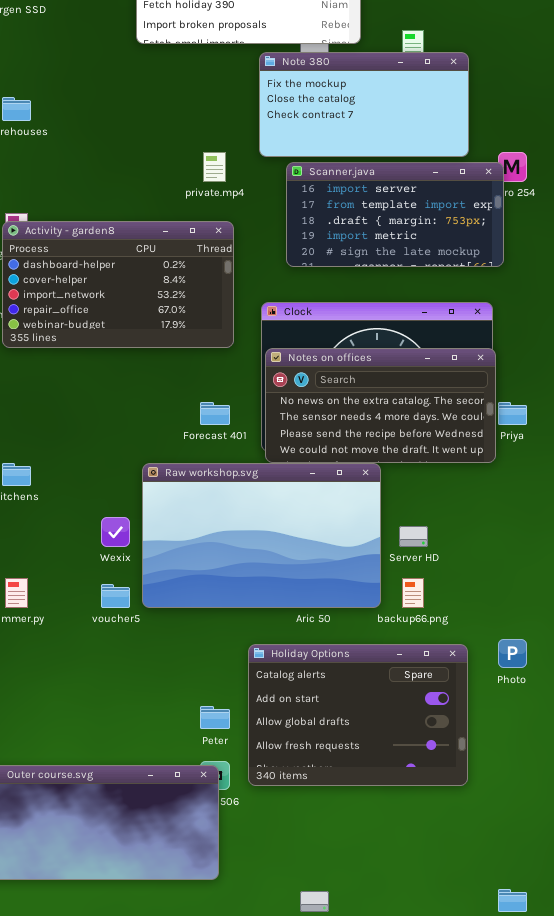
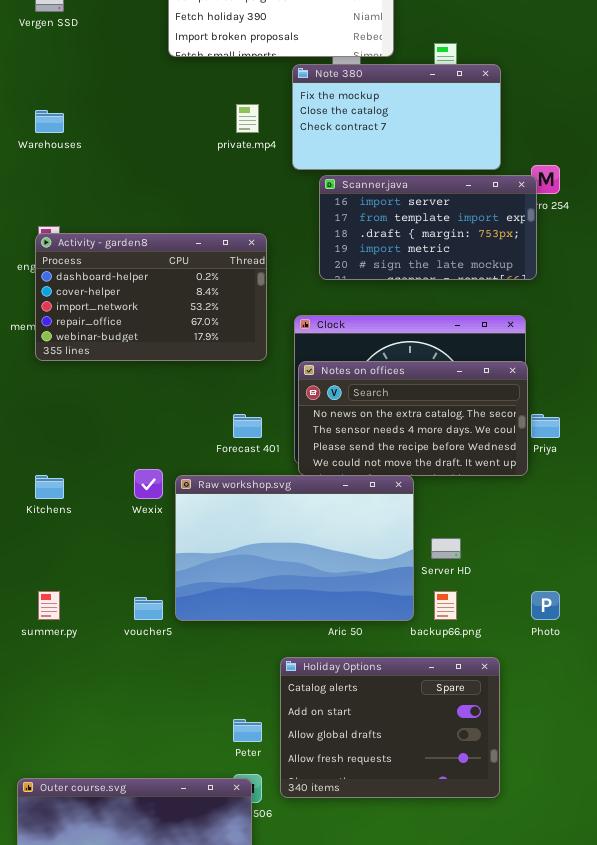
private.mp4: [203,152,226,182] -> [236,104,259,133], moved
Wexix: [101,517,130,547] -> [134,469,163,499], moved
Photo: [498,639,527,668] -> [531,591,560,620], moved

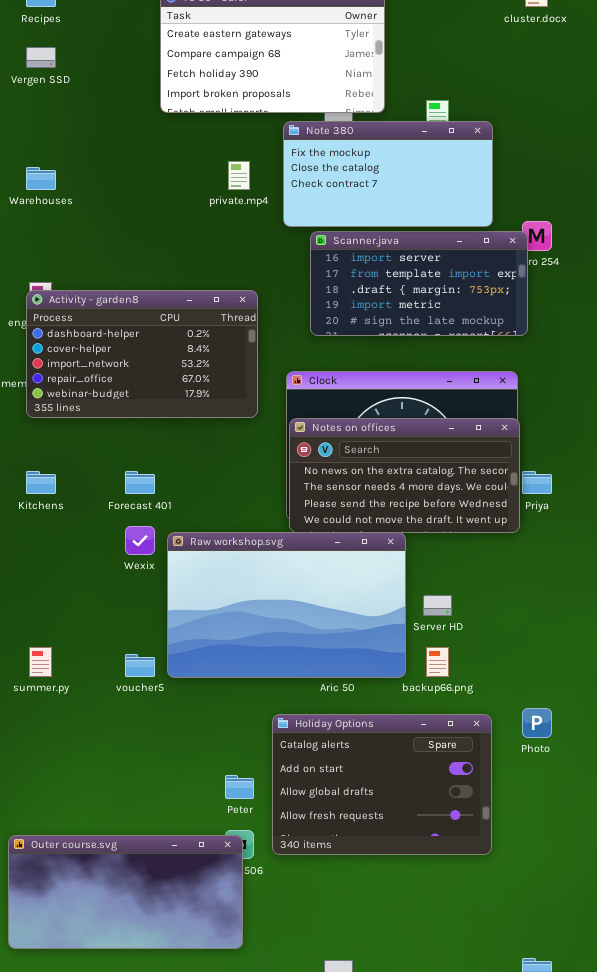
Forecast 401: [233,414,262,438] -> [125,471,155,494], moved
Kitchens: [35,475,64,499] -> [26,471,56,494], moved
Photo: [531,591,560,620] -> [522,708,552,738], moved

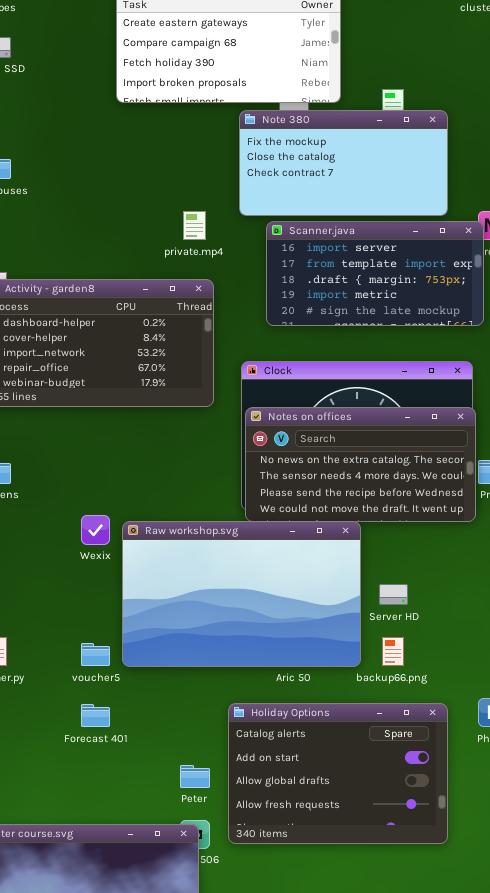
private.mp4: [228,161,250,190] -> [183,211,206,240], moved
Forecast 401: [125,471,155,494] -> [81,704,110,727], moved

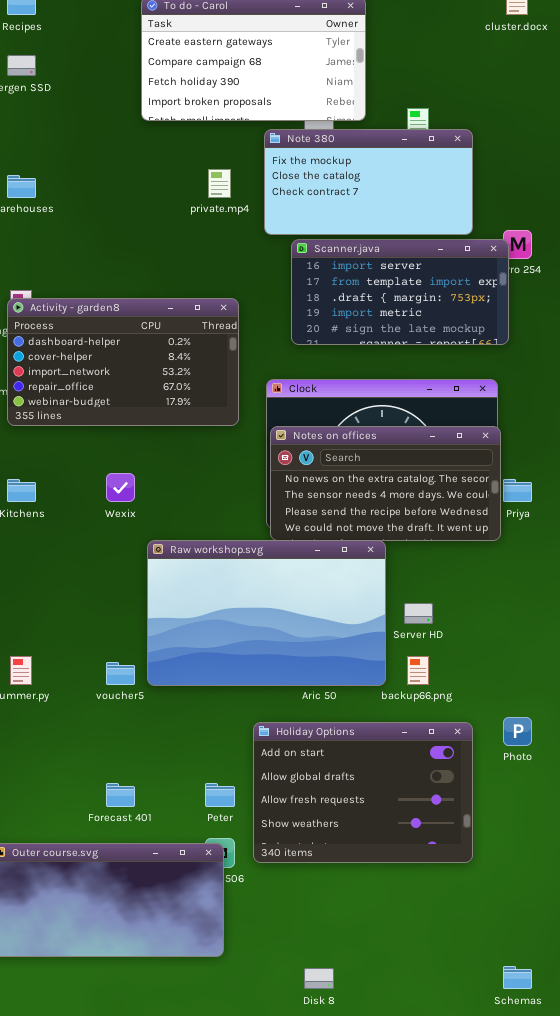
private.mp4: [183,211,206,240] -> [208,169,231,198], moved
Wexix: [81,515,110,545] -> [106,473,135,502], moved
Holiday Options: [228,703,448,844] -> [253,722,473,863], scrolled down 1 row
Forecast 401: [81,704,110,727] -> [106,783,135,807], moved

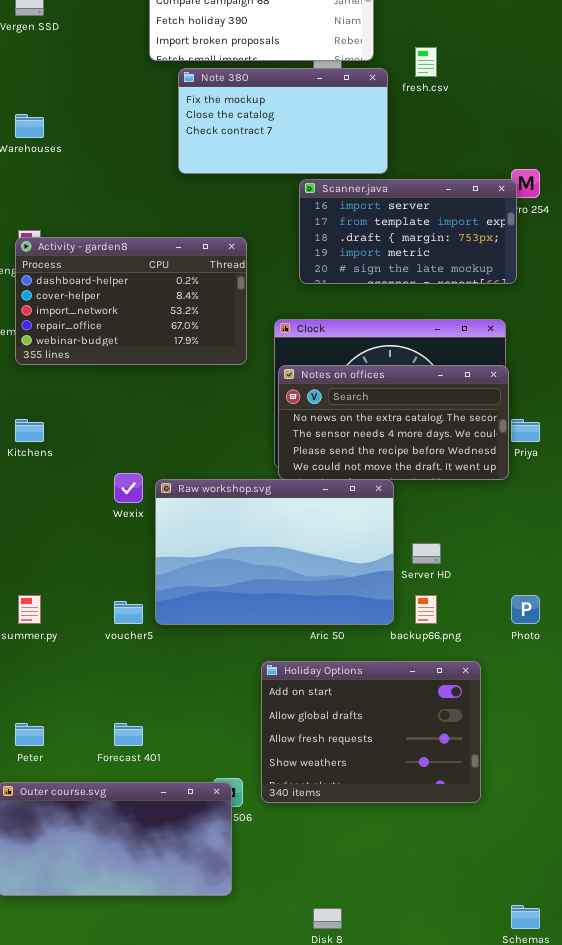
Note 380: [264,129,473,235] -> [178,68,388,174], moved
Wexix: [106,473,135,502] -> [114,473,143,503], moved
Photo: [503,717,532,746] -> [511,595,540,624], moved
Peter: [205,783,235,807] -> [15,723,44,746], moved

